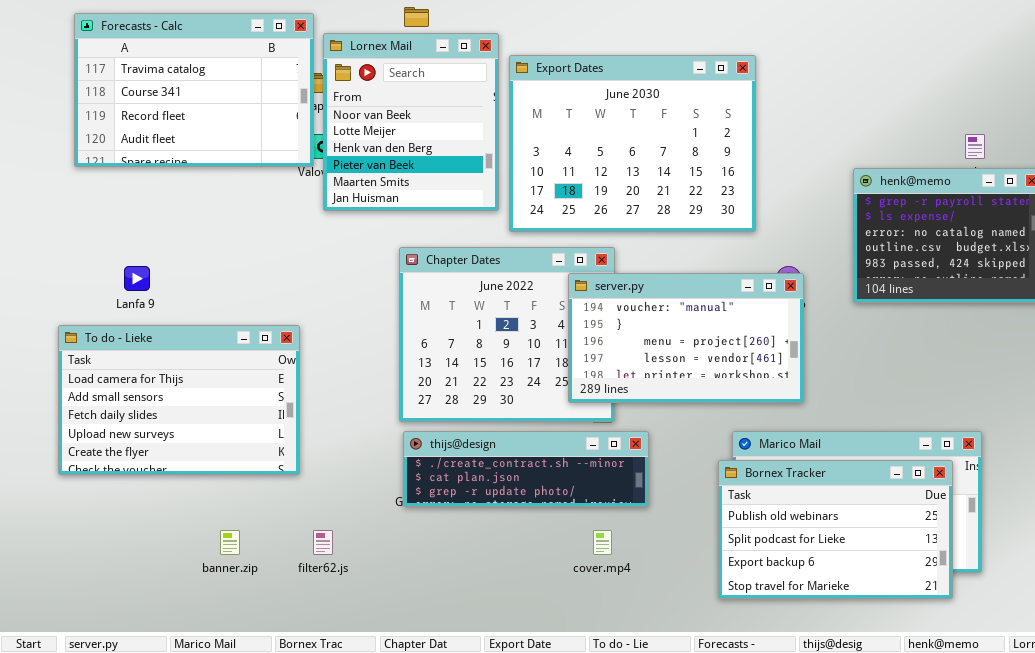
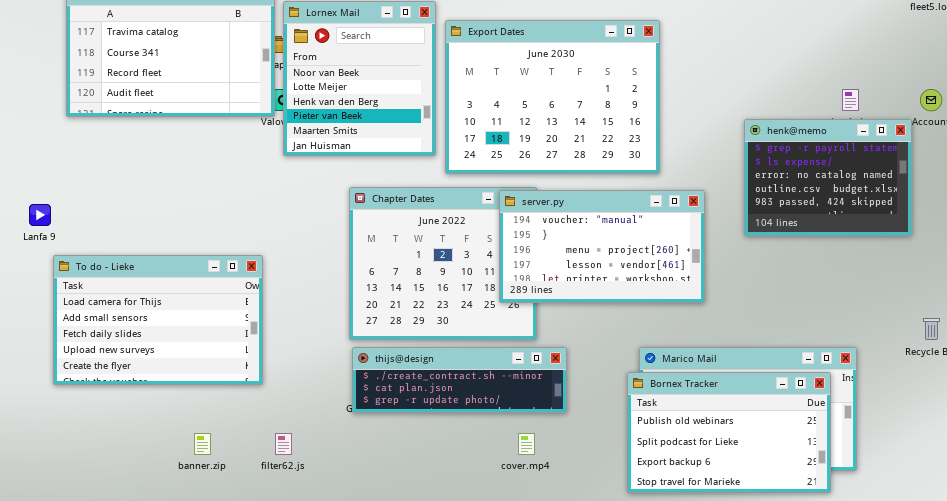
Lanfa 9: [124,266,150,291] -> [29,204,51,226], moved
server.py: [568,273,804,403] -> [499,190,705,303], moved

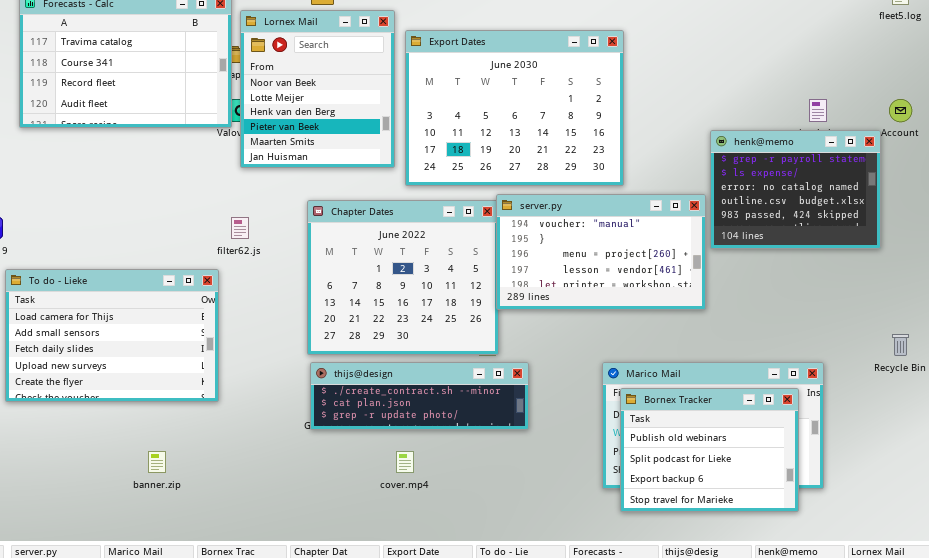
server.py: [499,190,705,303] -> [496,194,706,310], moved
Bornex Tracker: [627,372,831,493] -> [620,388,799,512], resized
filter62.js: [275,433,292,455] -> [231,217,249,239], moved
cover.mp4: [518,433,535,455] -> [396,451,414,473], moved

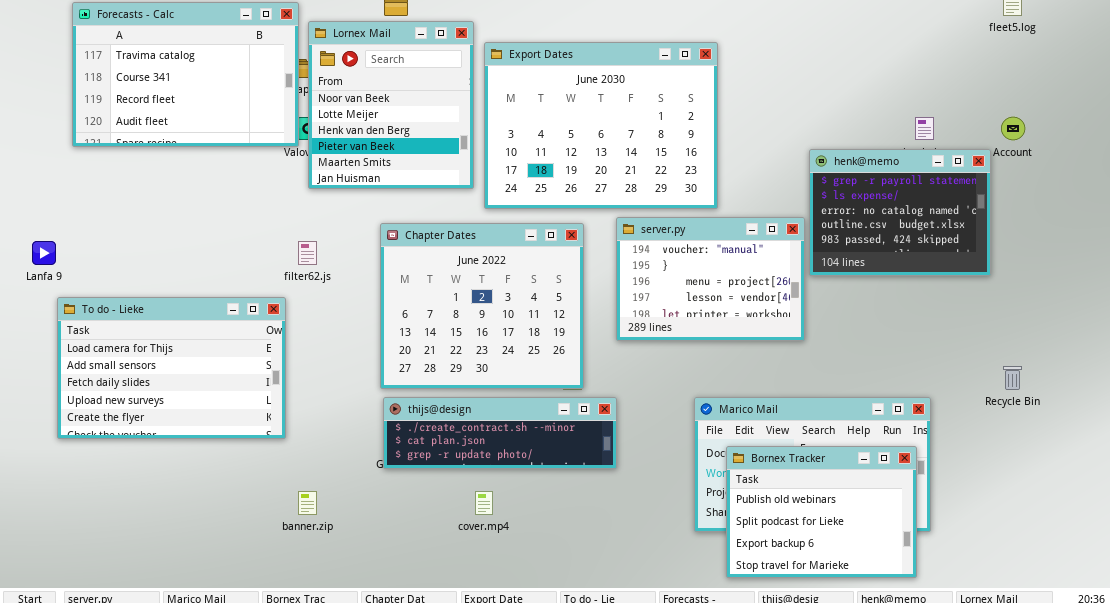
server.py: [496,194,706,310] -> [616,217,805,341], resized
Bornex Tracker: [620,388,799,512] -> [726,446,917,578], moved
banner.zip: [148,451,166,473] -> [298,491,317,515], moved

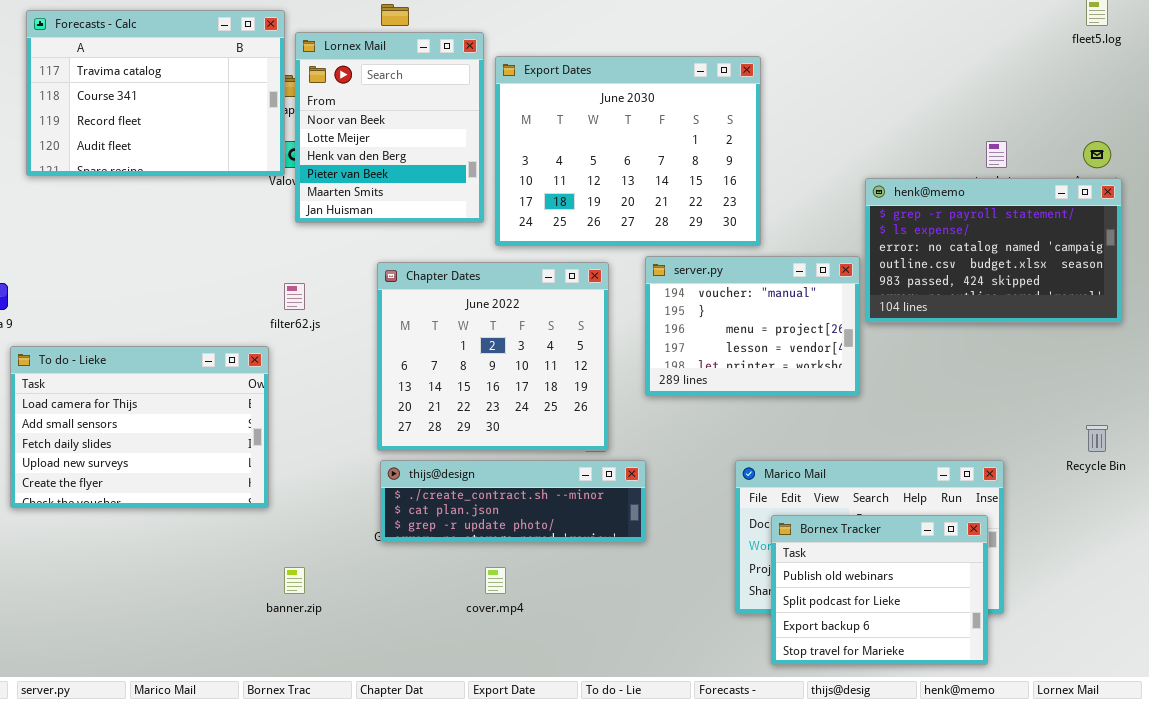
henk@memo: [809,149,991,276] -> [865,178,1122,323], resized

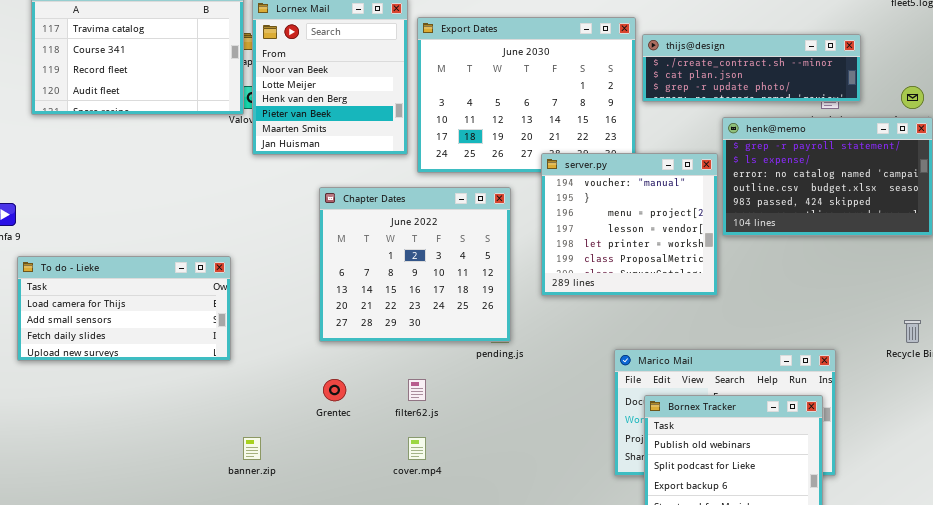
server.py: [645,256,860,396] -> [541,153,718,296], resized
filter62.js: [284,283,305,310] -> [408,379,426,401], moved
To do - Lieke: [10,346,269,508] -> [17,256,231,361], resized
thijs@design: [380,460,646,542] -> [642,34,861,102], moved

